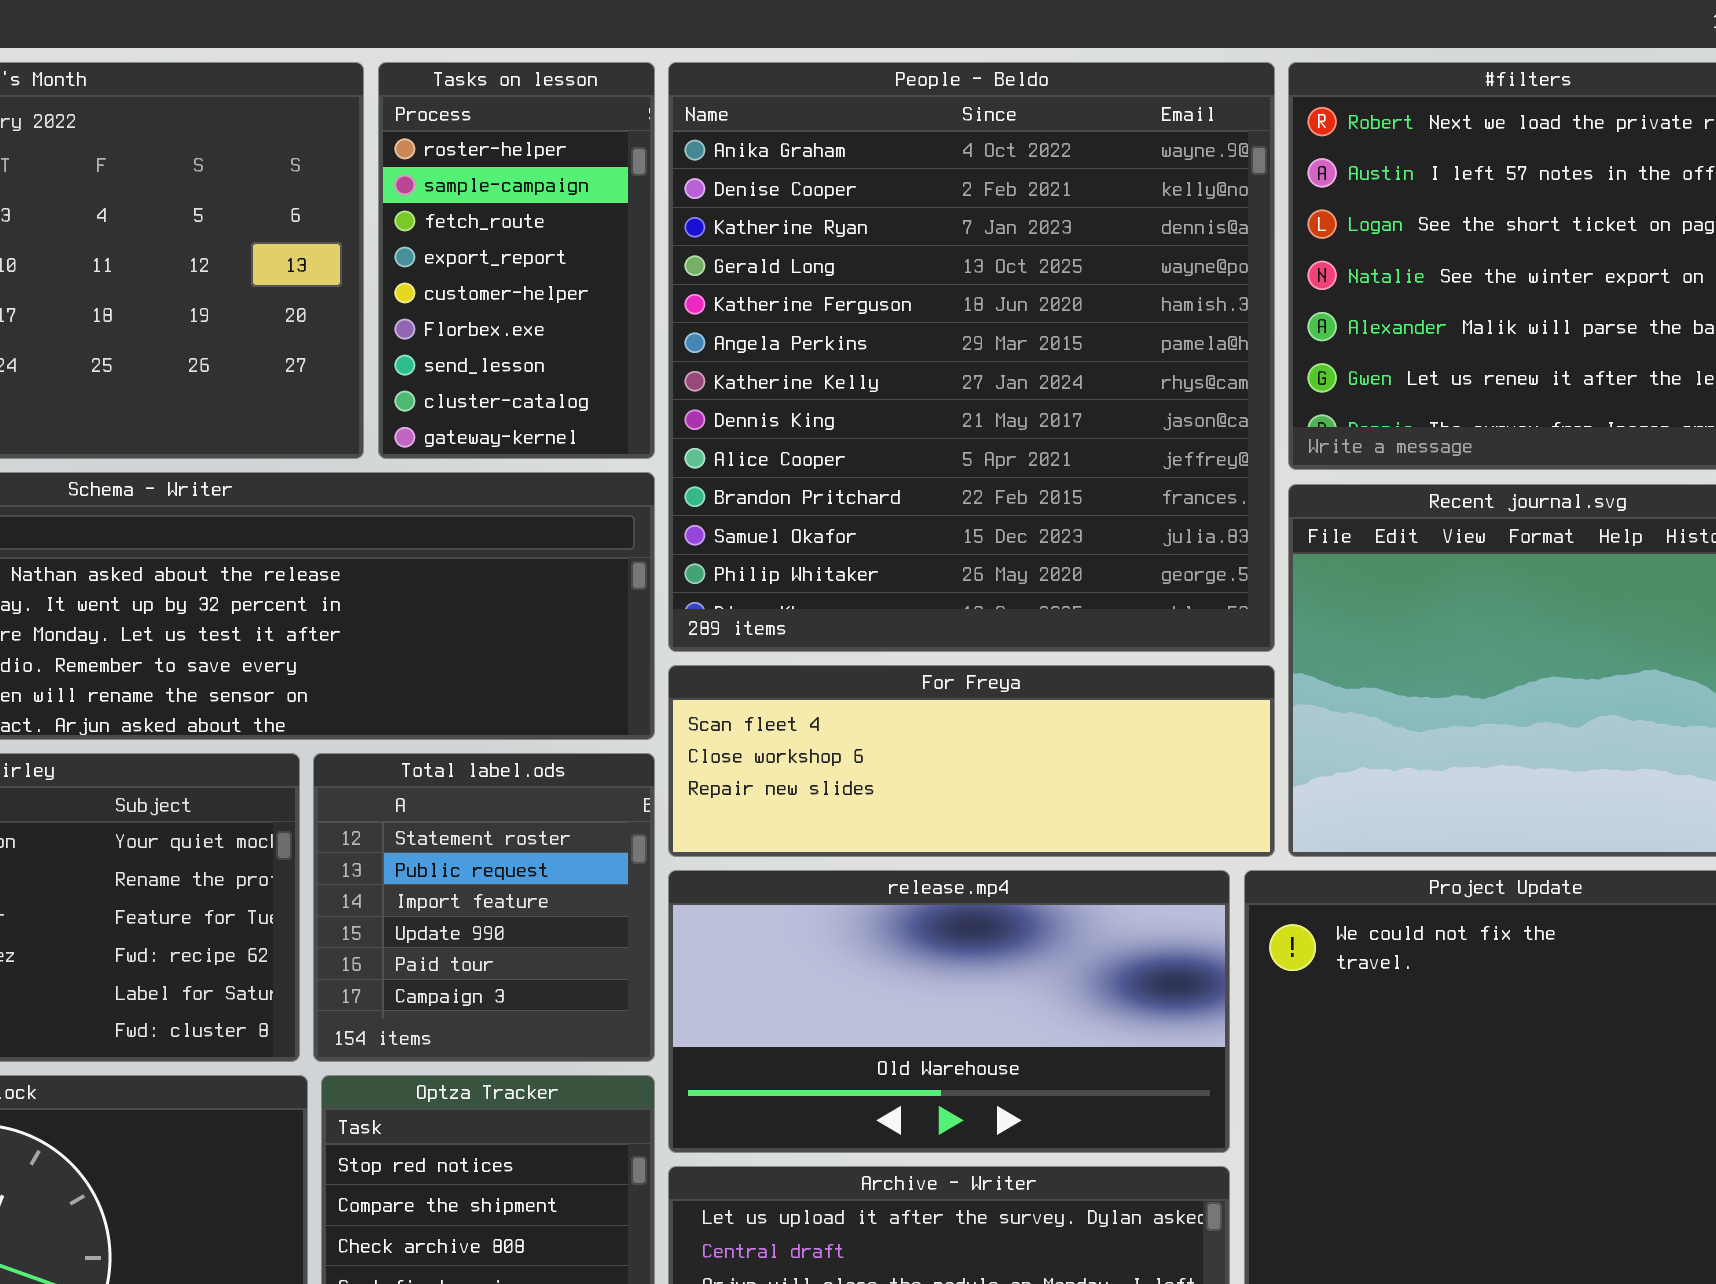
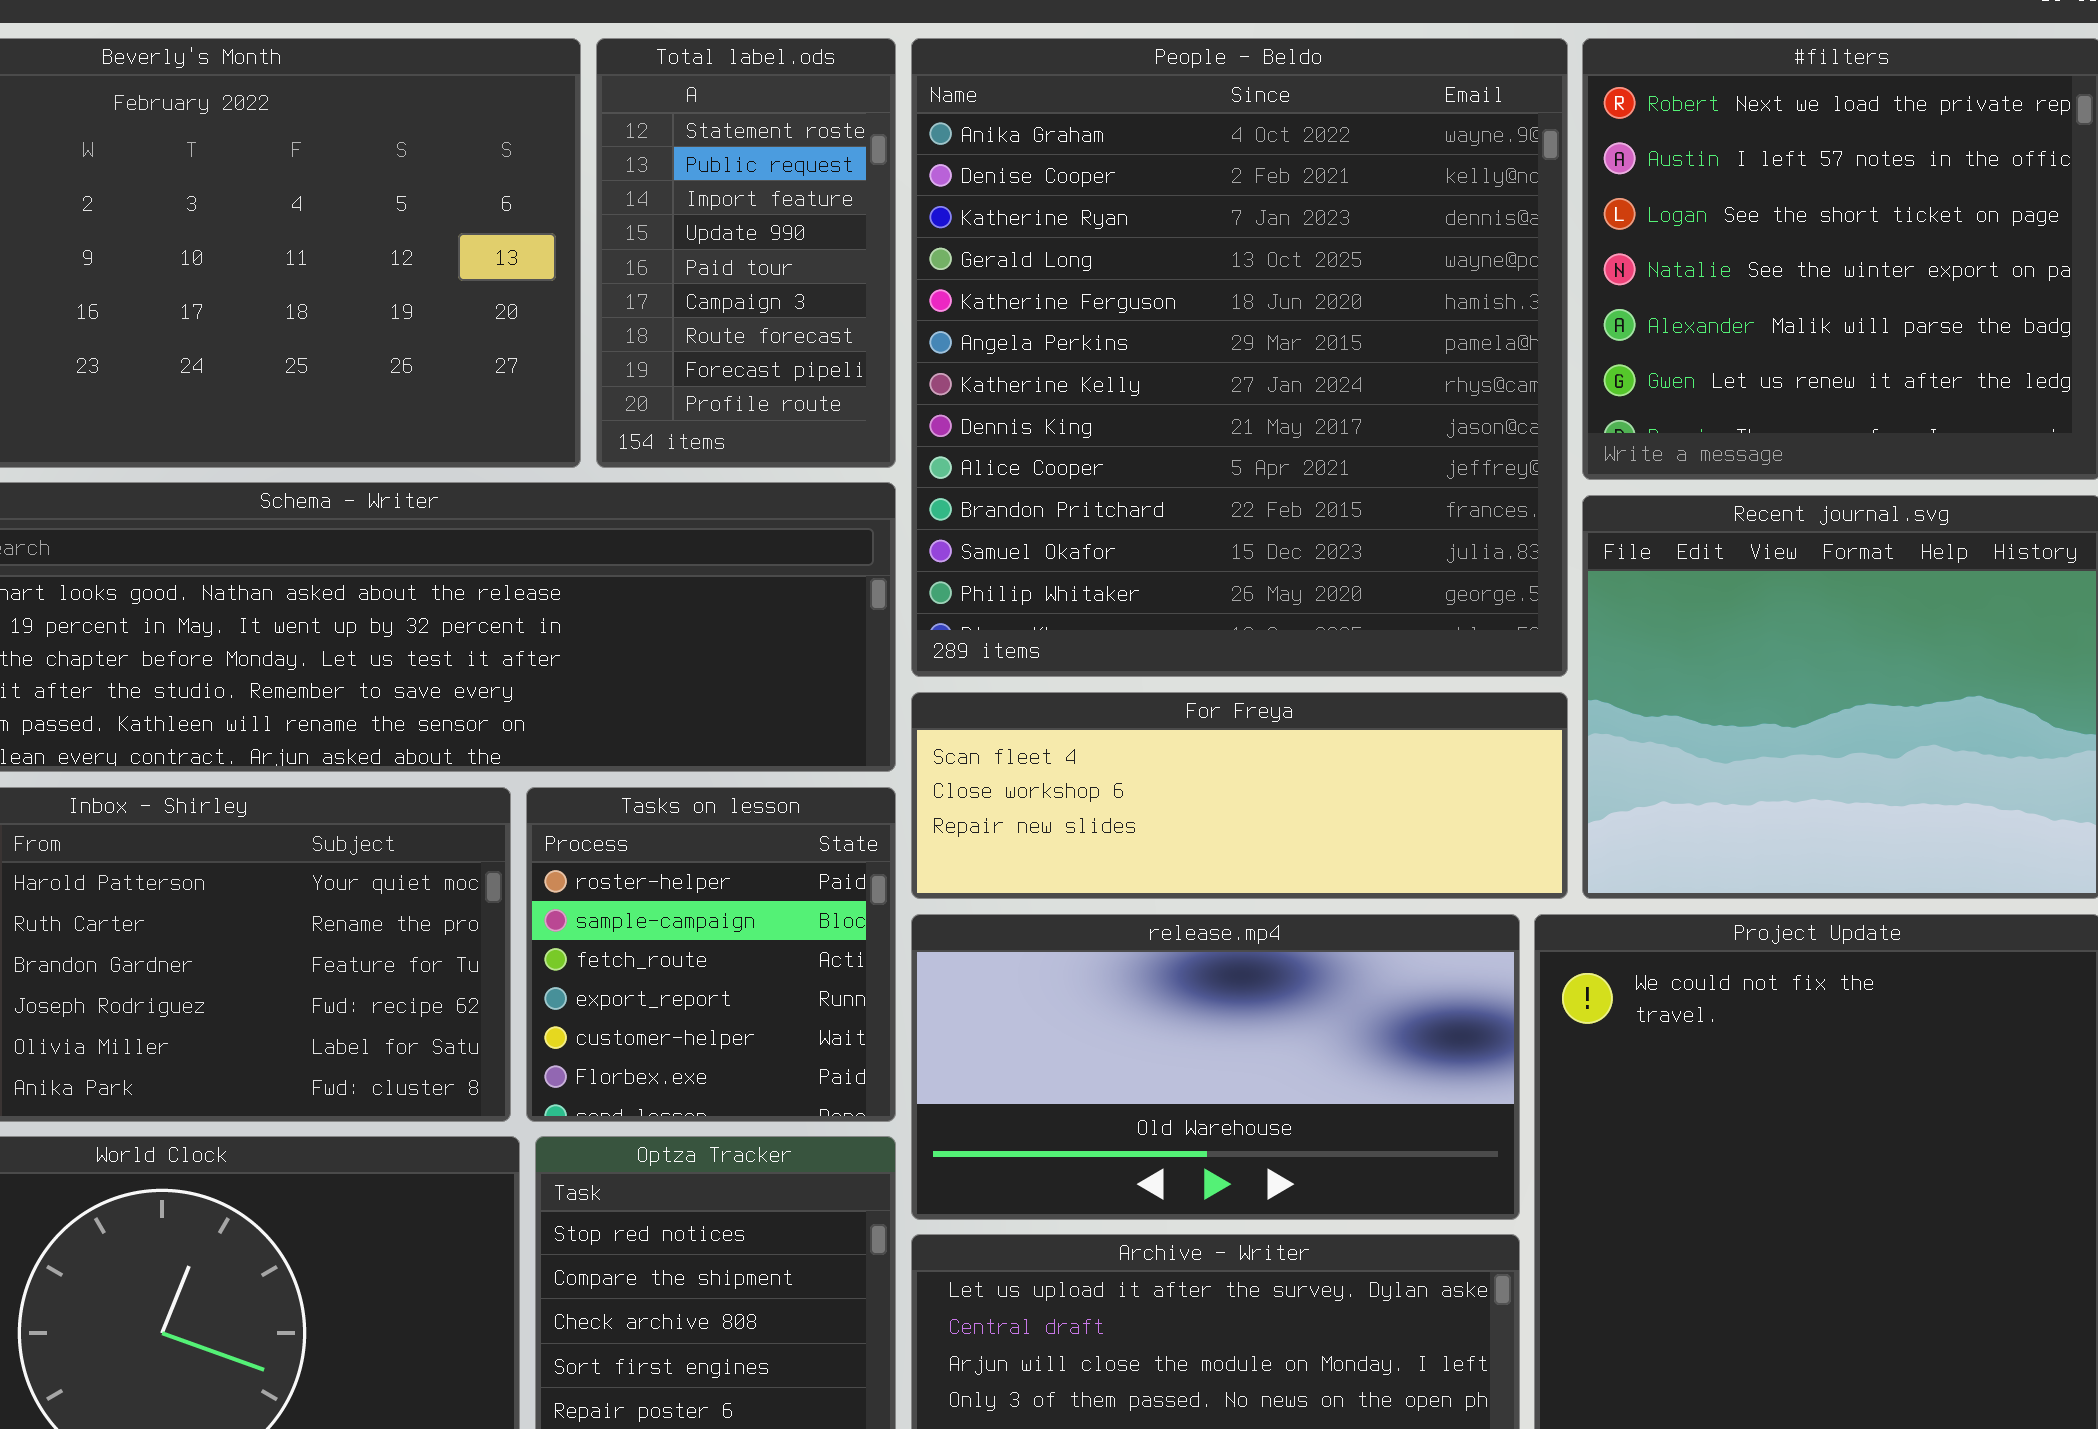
Tasks on lesson: [378,62,655,459] -> [526,787,896,1122], moved, resized
Total label.ods: [313,753,655,1062] -> [596,38,896,468], moved, resized

